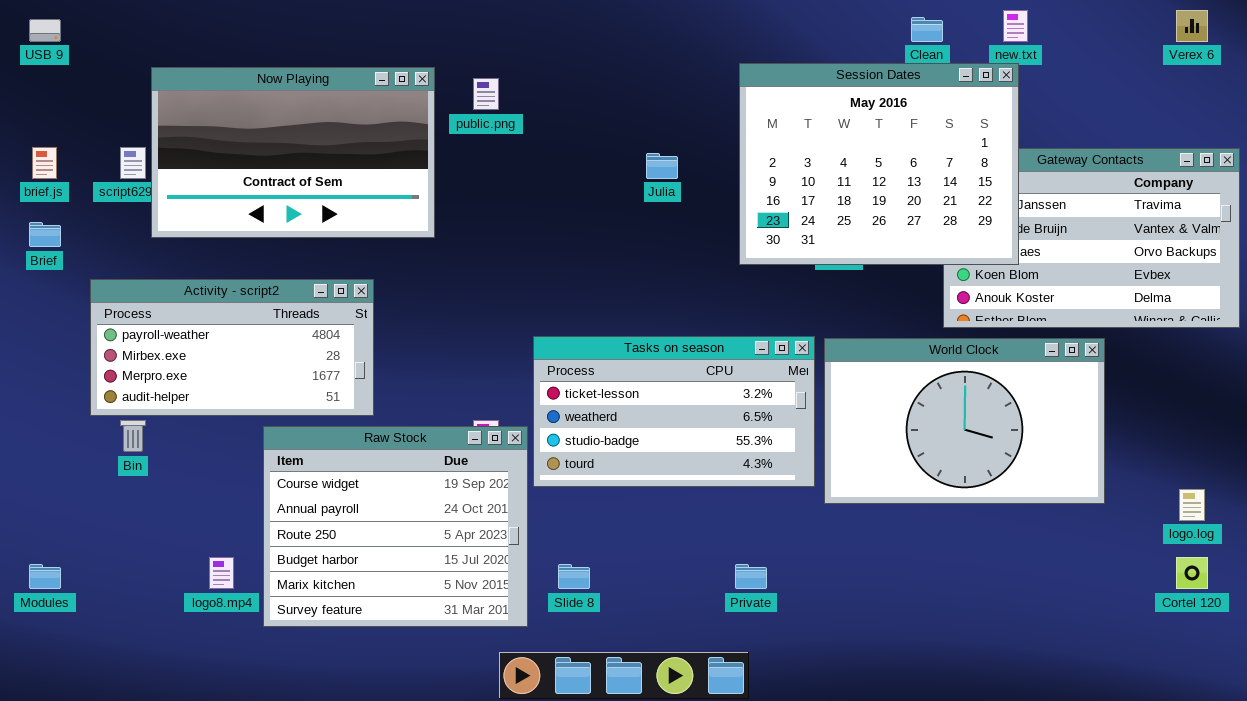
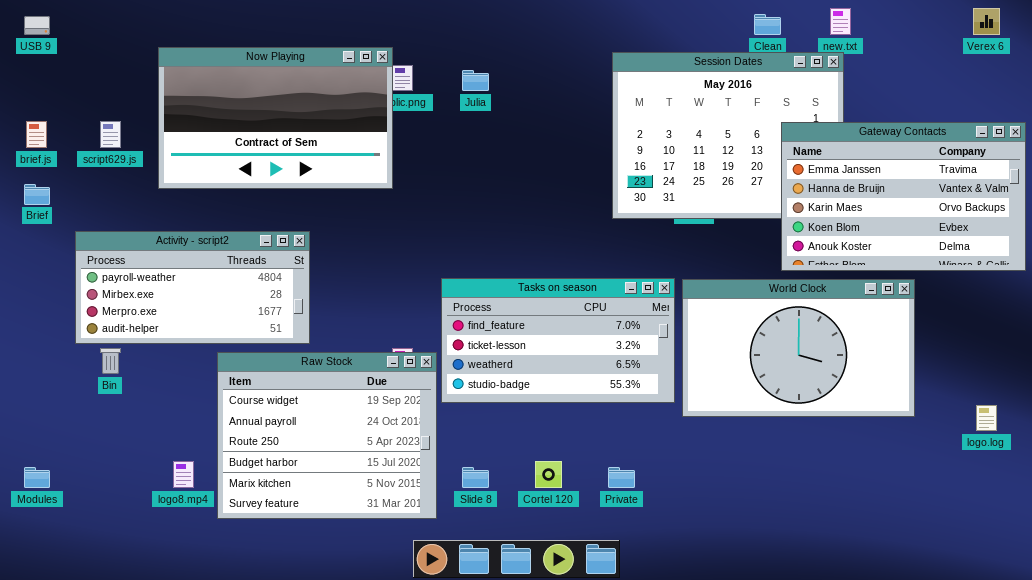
Now Playing: [151,67,435,238] -> [158,47,393,189], moved
Gateway Contacts: [943,148,1240,328] -> [781,122,1026,271], raised
Julia: [646,153,678,179] -> [462,70,489,91], moved
Tasks on season: [533,336,815,487] -> [441,278,675,403], scrolled up 1 row
Cortel 120: [1176,557,1208,589] -> [535,461,562,488], moved

